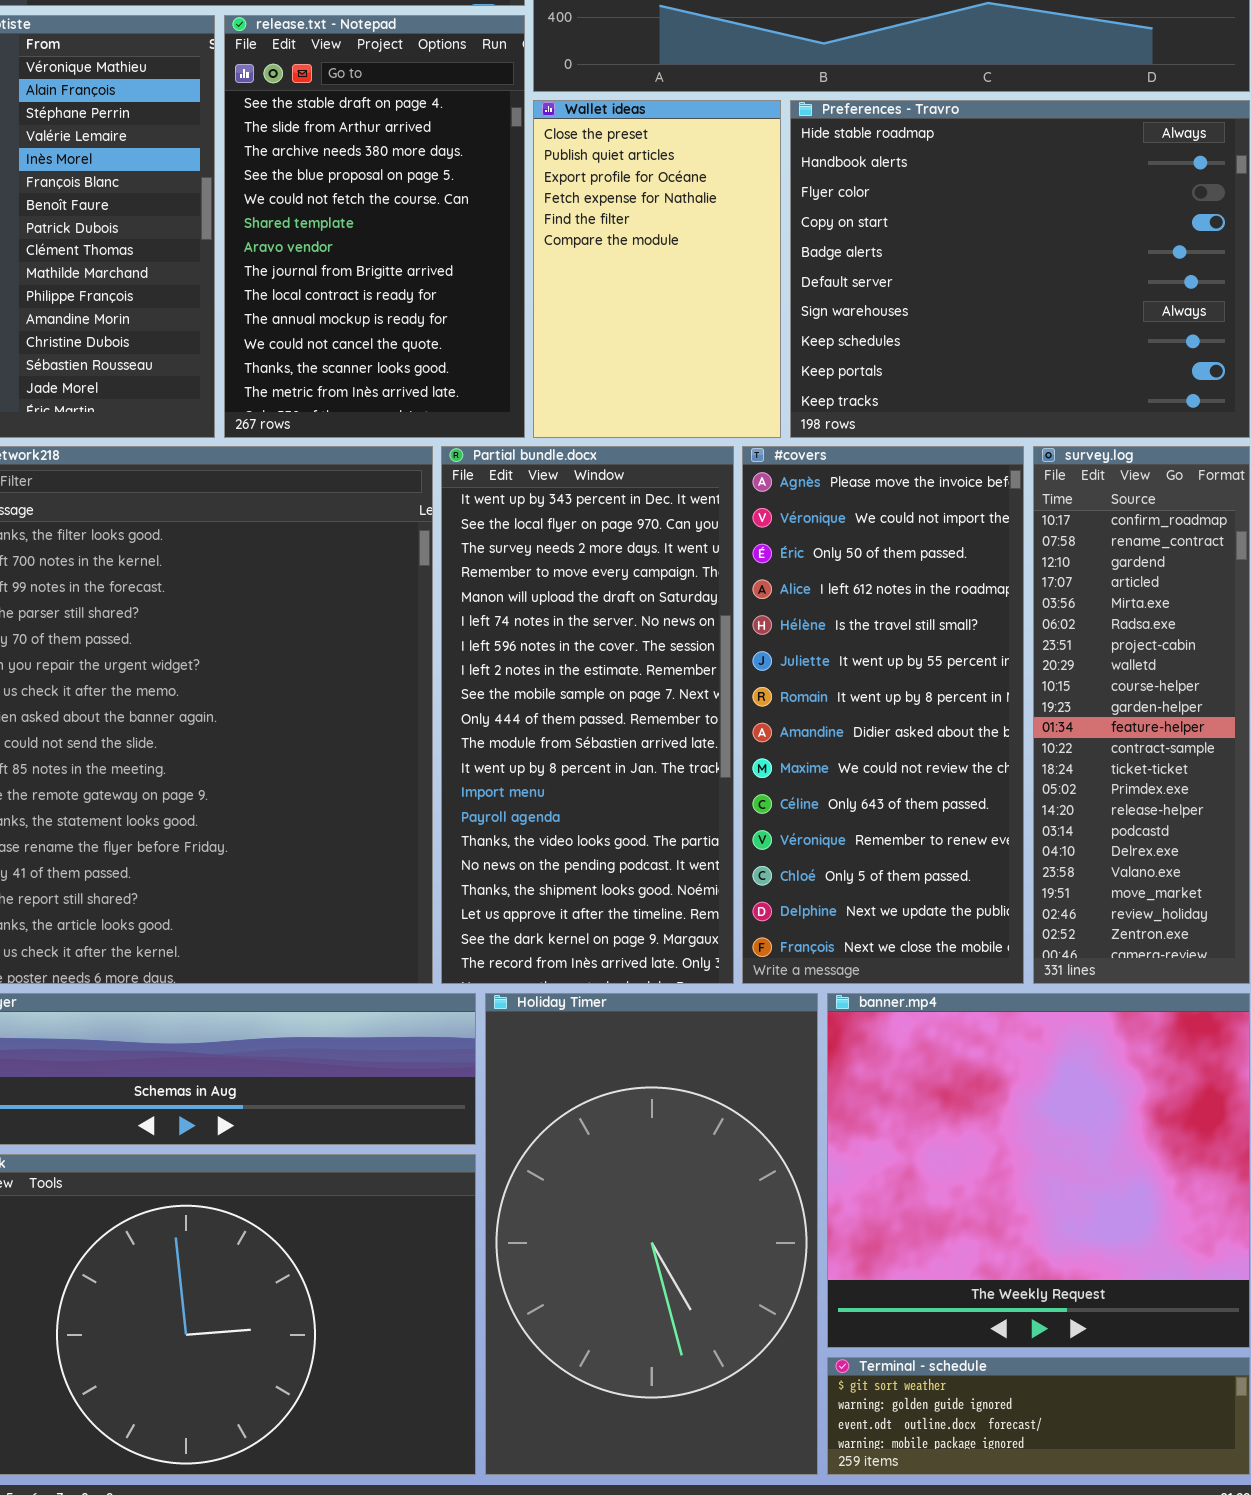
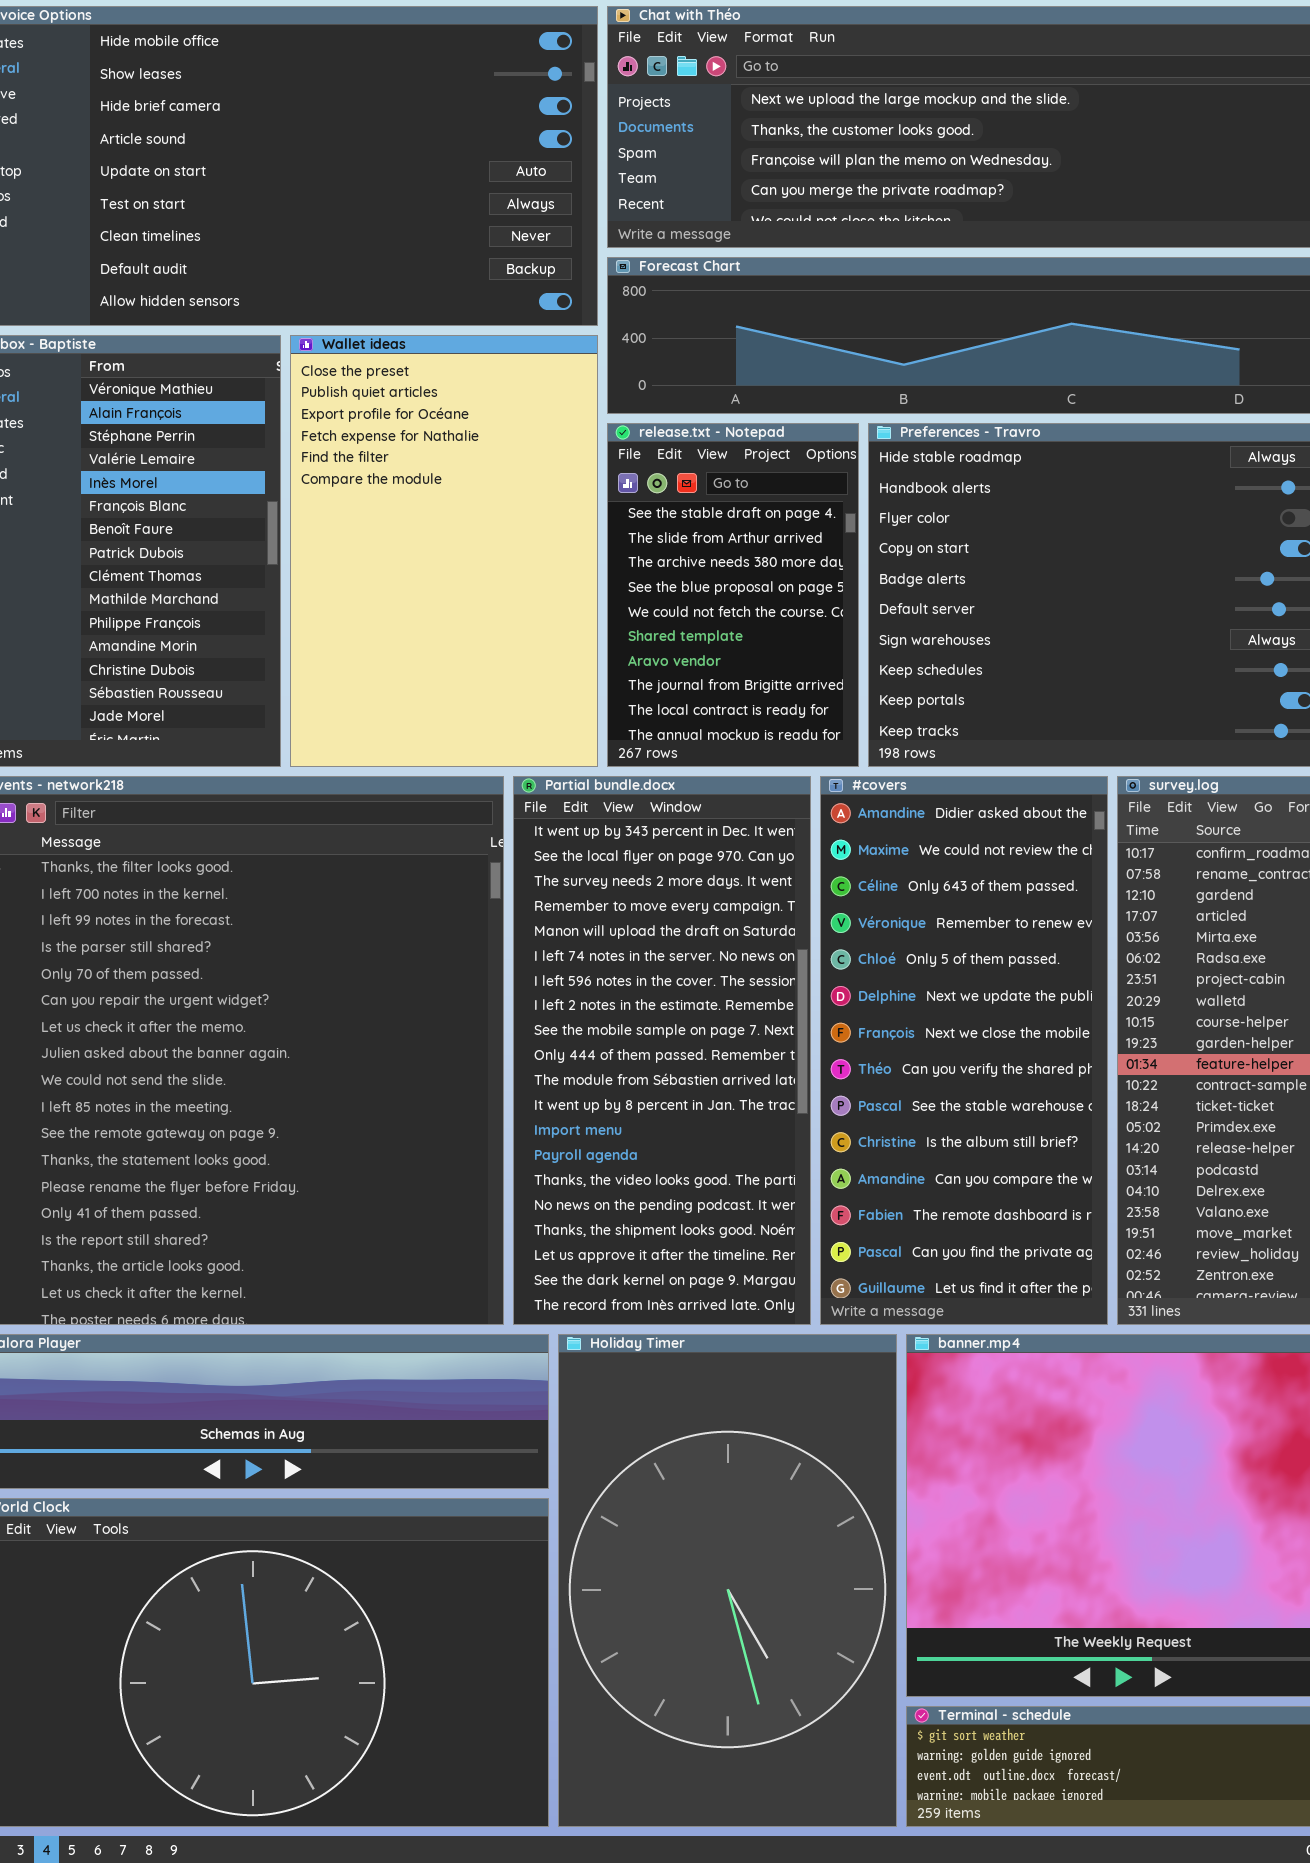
release.txt - Notepad: [224,15,525,438] -> [607,423,859,767], moved, resized
Wallet ideas: [533,100,781,438] -> [290,335,598,767], moved, resized
#covers: [742,446,1024,984] -> [820,776,1108,1325], scrolled down 7 rows

